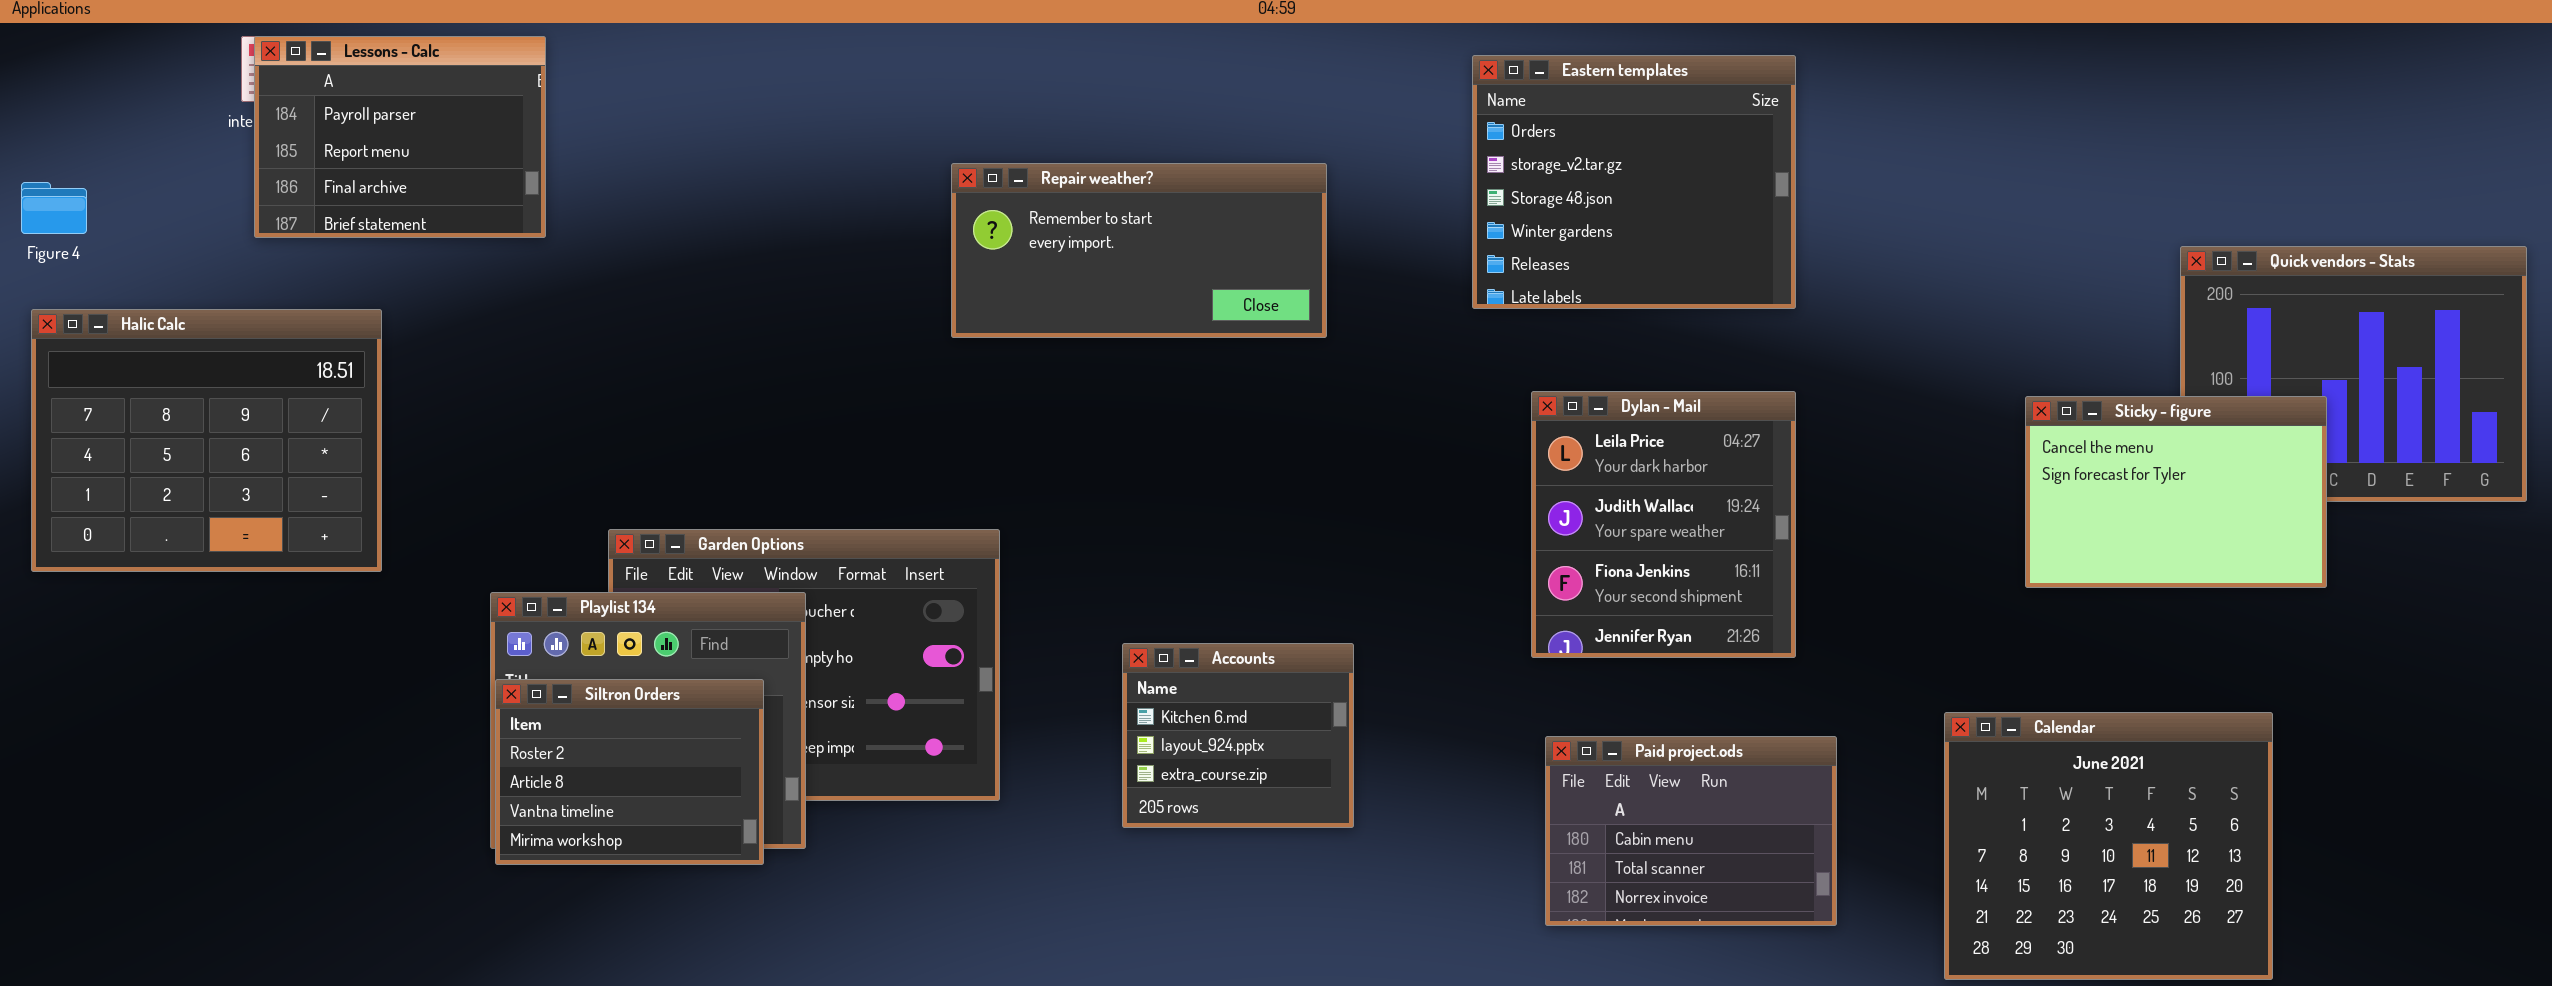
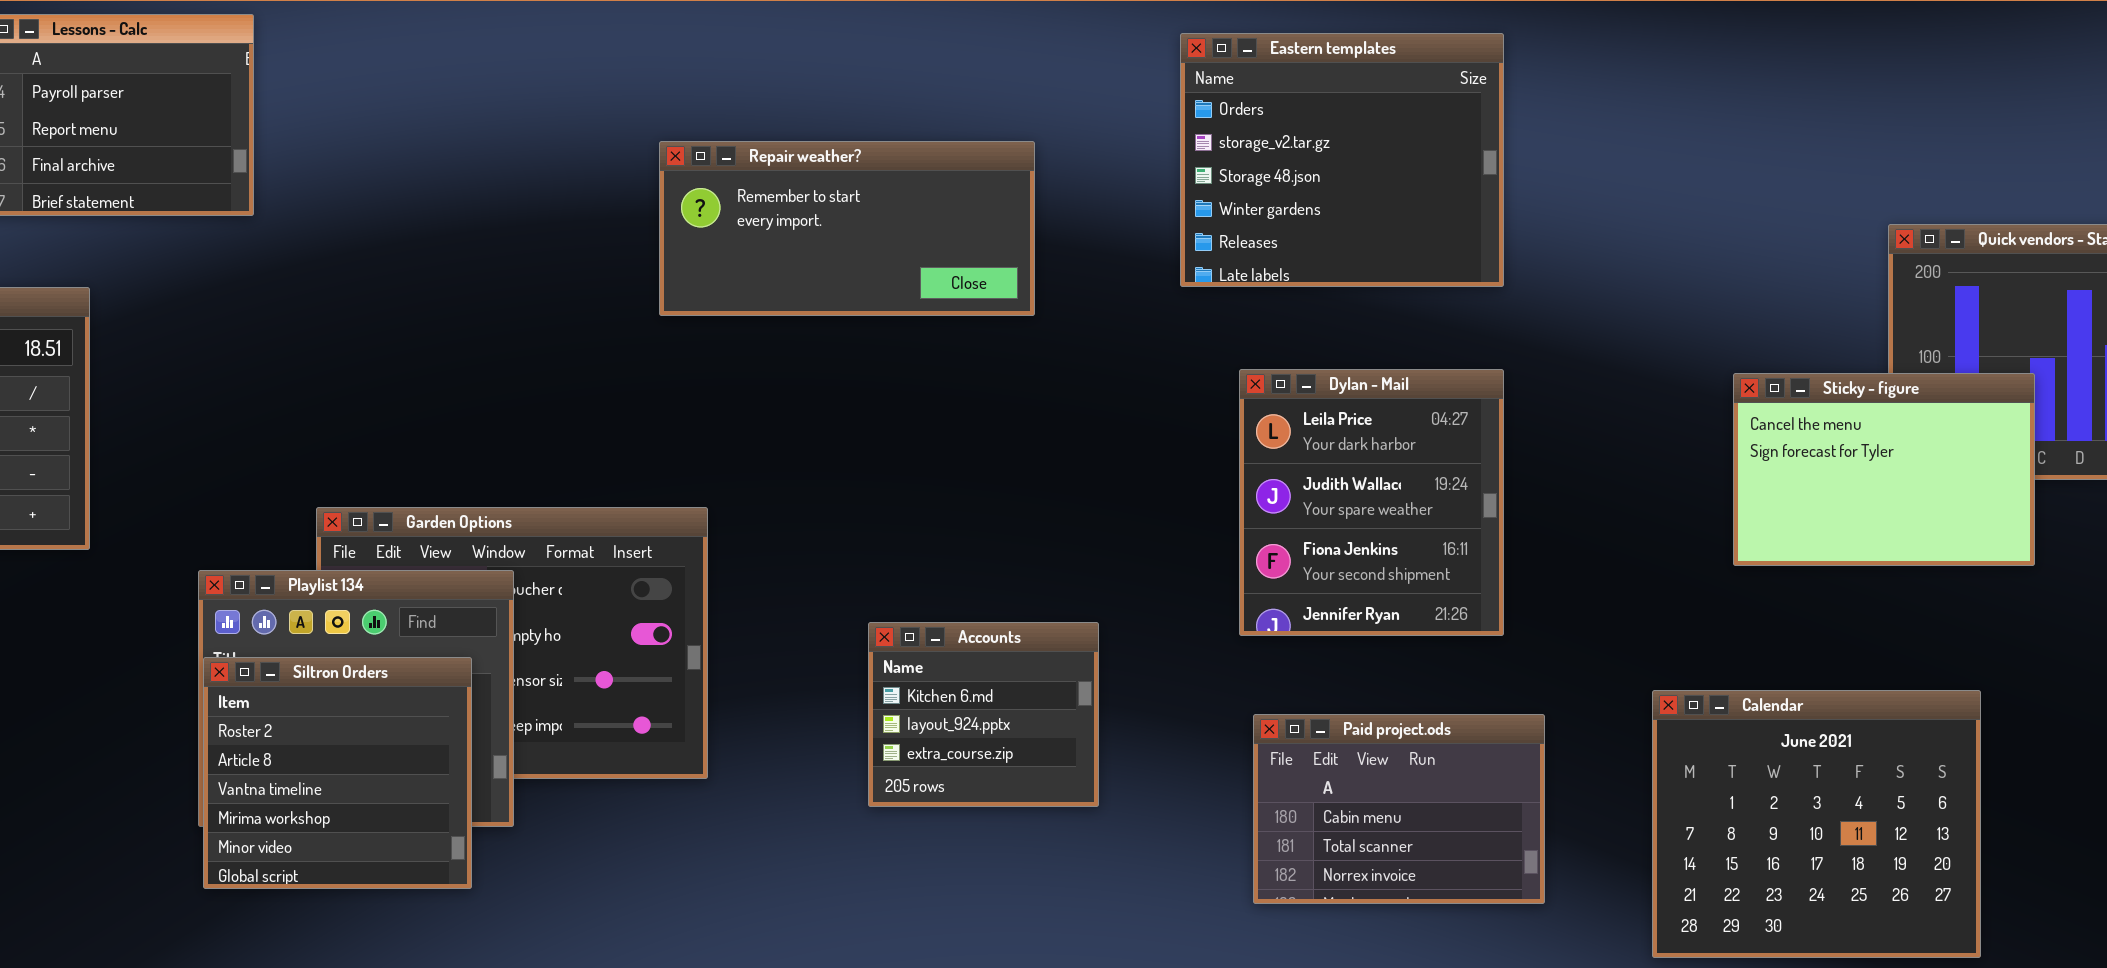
Accounts: [1122,643,1354,828] -> [868,622,1099,807], moved
Siltron Orders: [495,679,764,865] -> [203,657,472,889], resized

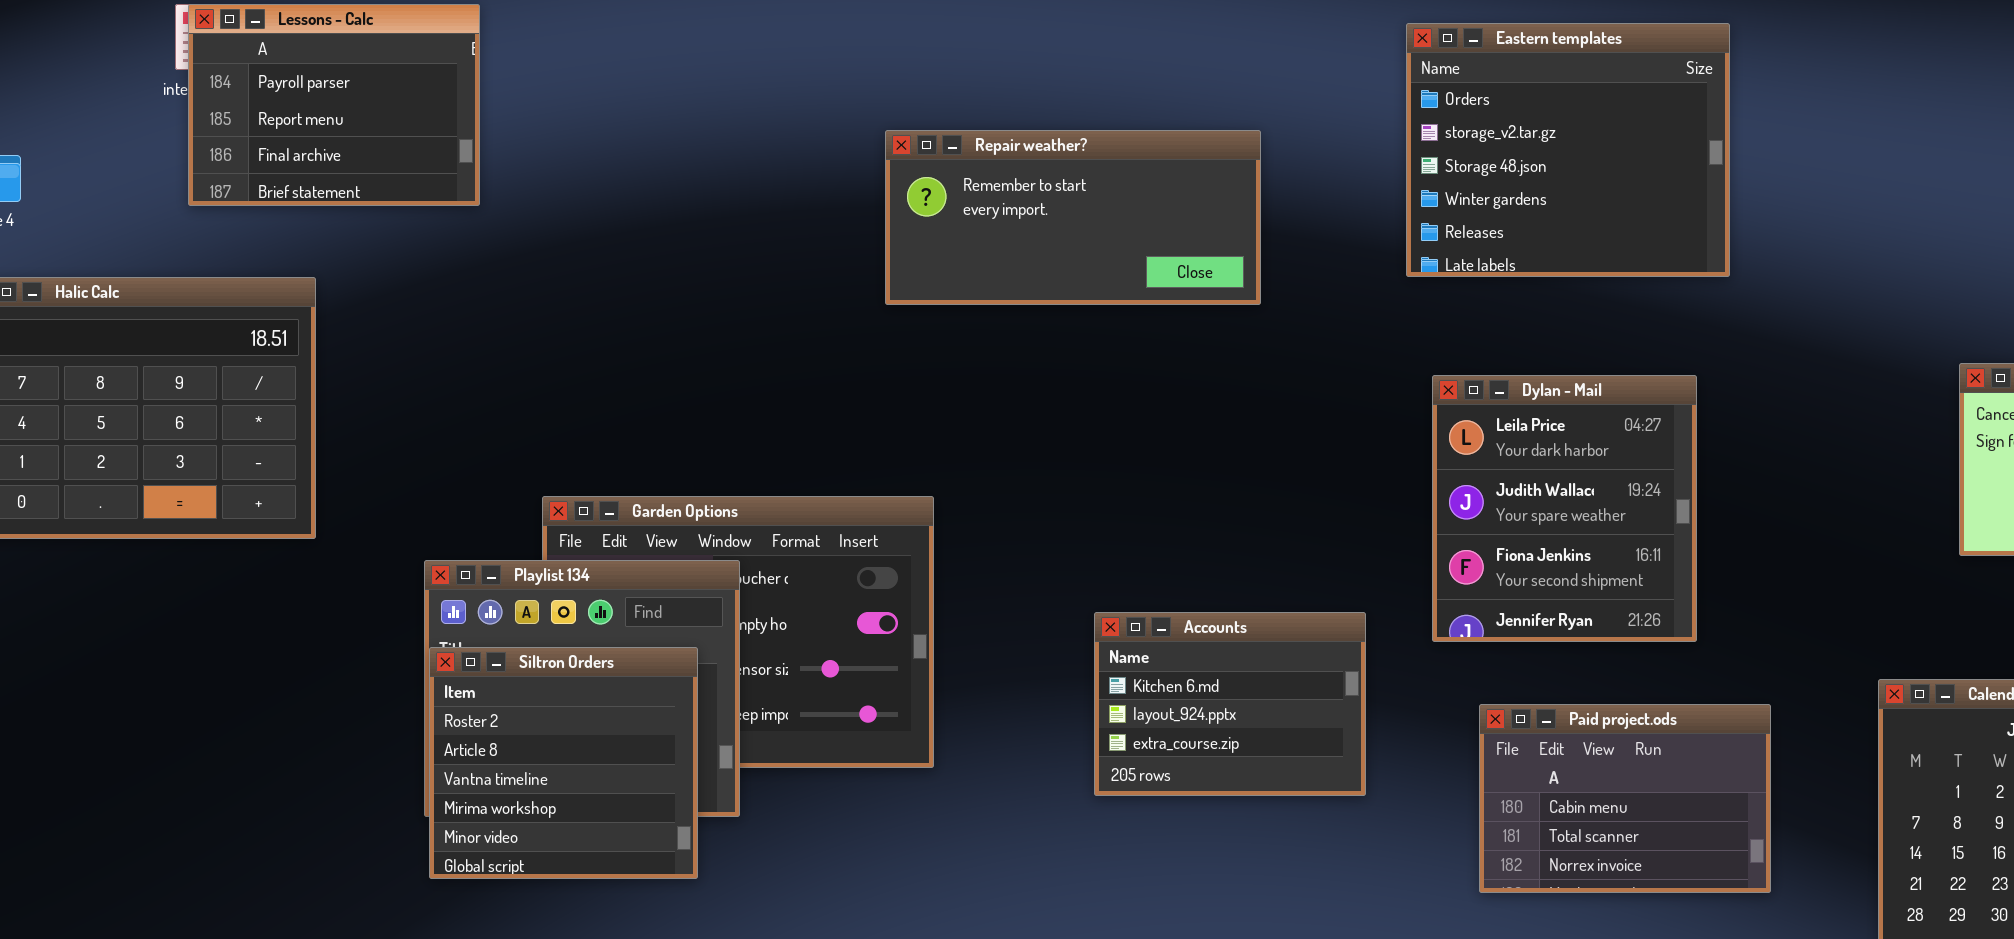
Dylan - Mail: [1239,369,1504,636] -> [1432,375,1697,642], moved
Accounts: [868,622,1099,807] -> [1094,612,1366,796], resized

